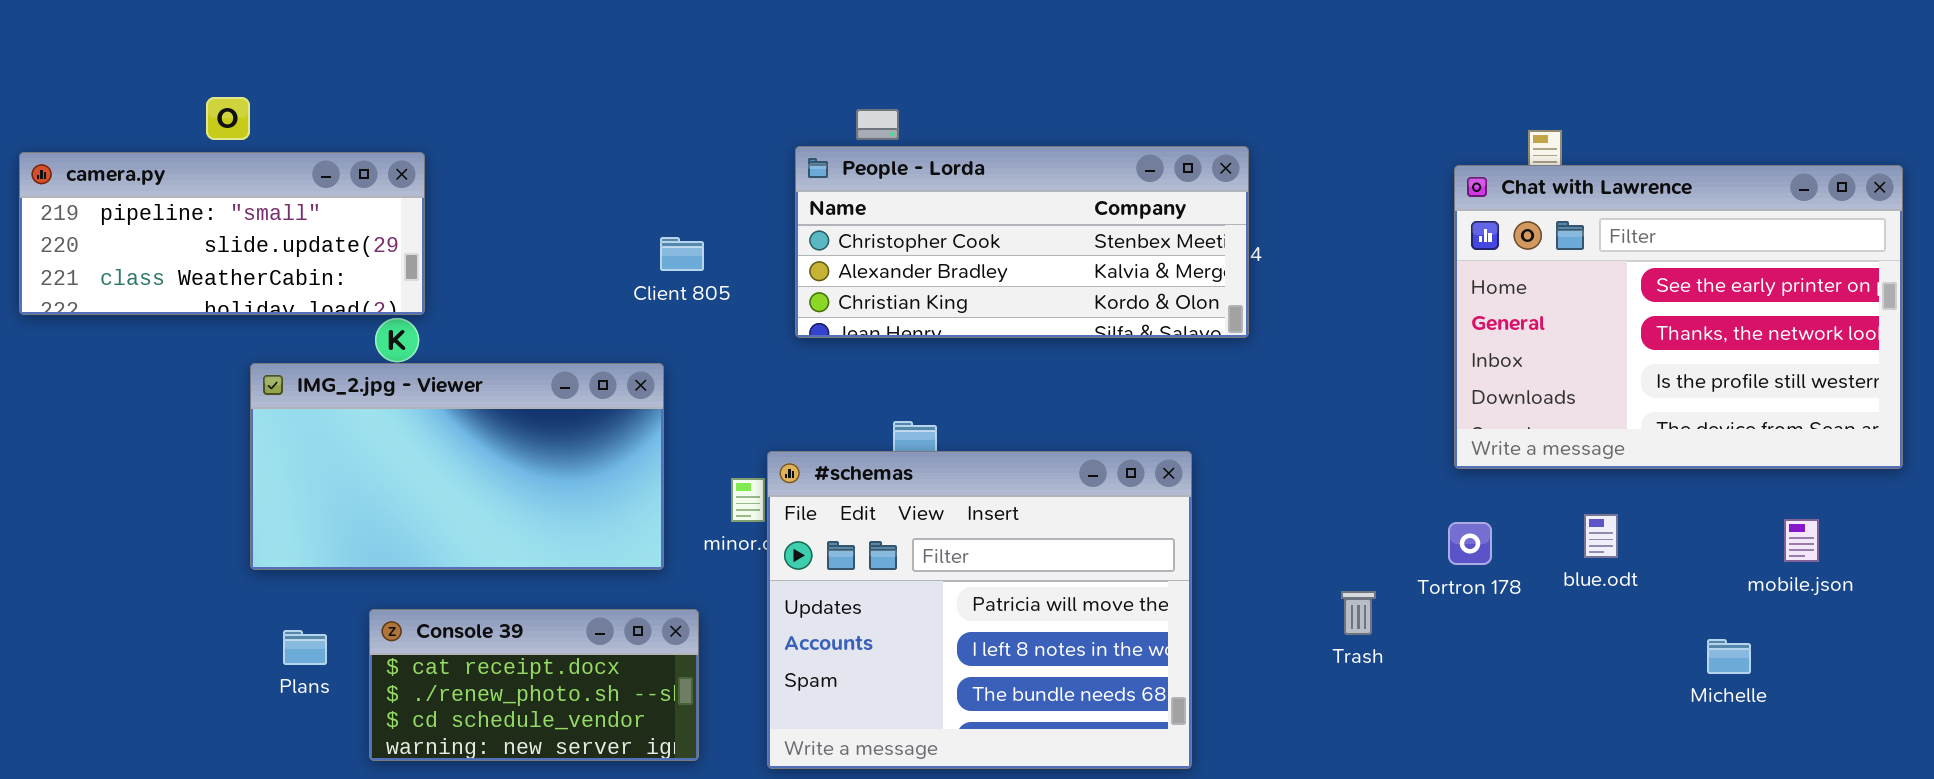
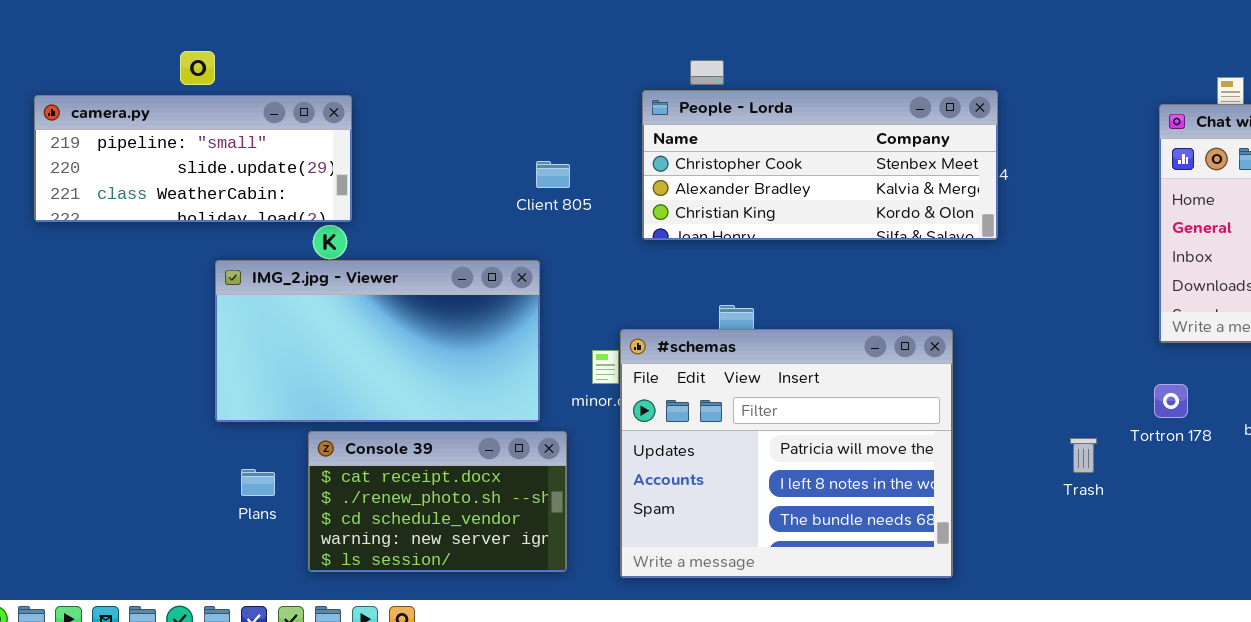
Console 39: [369,609,699,761] -> [308,431,567,572], resized

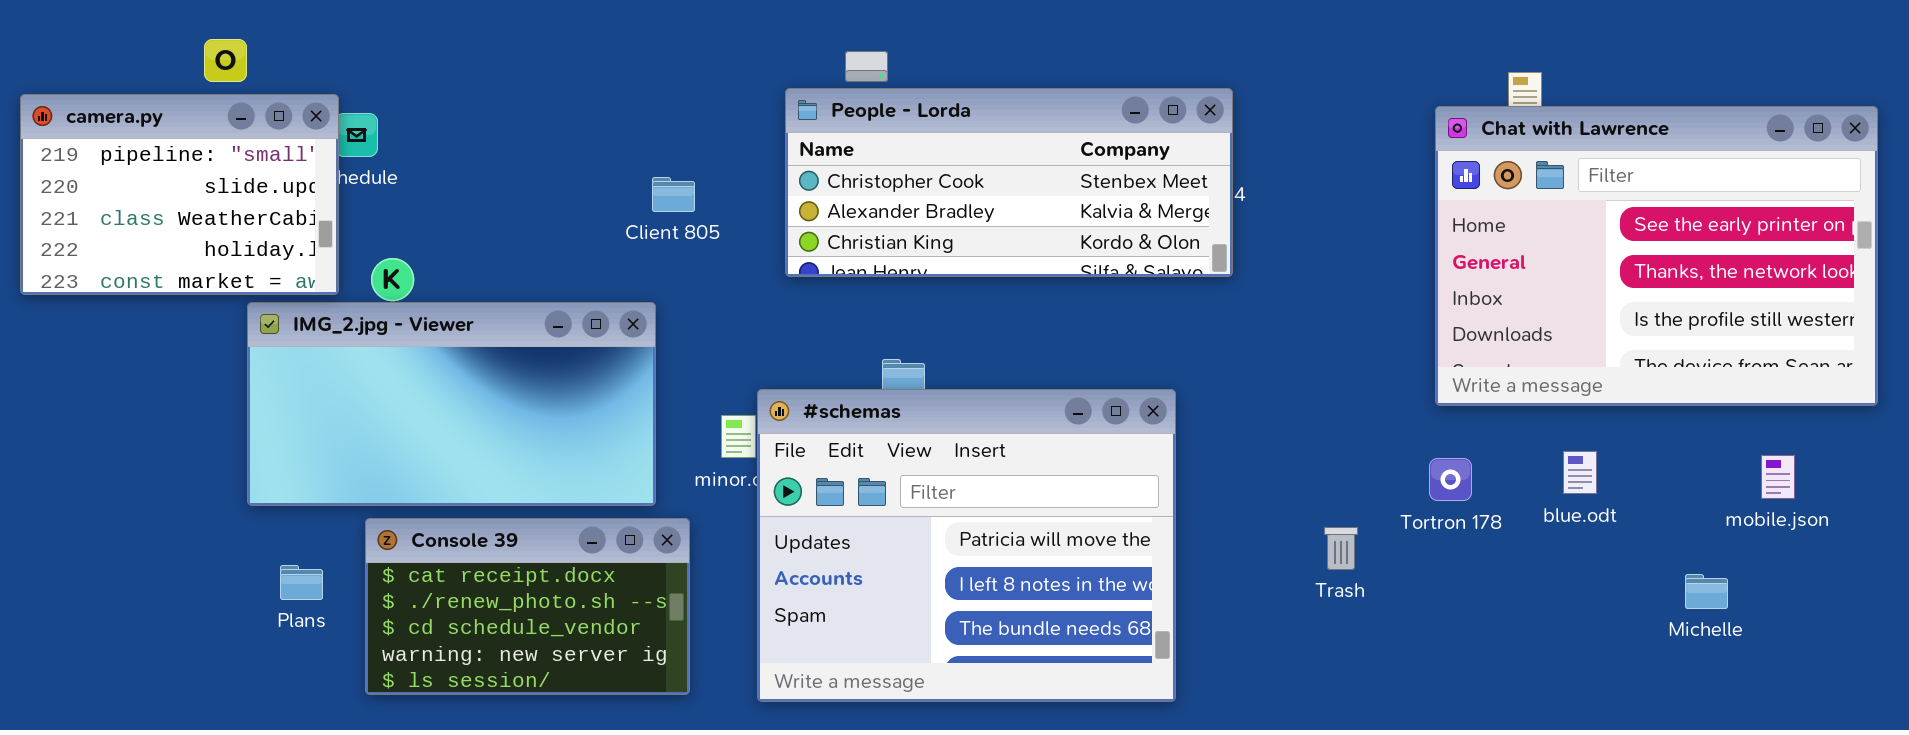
camera.py: [34,95,352,222] -> [20,94,339,295], resized

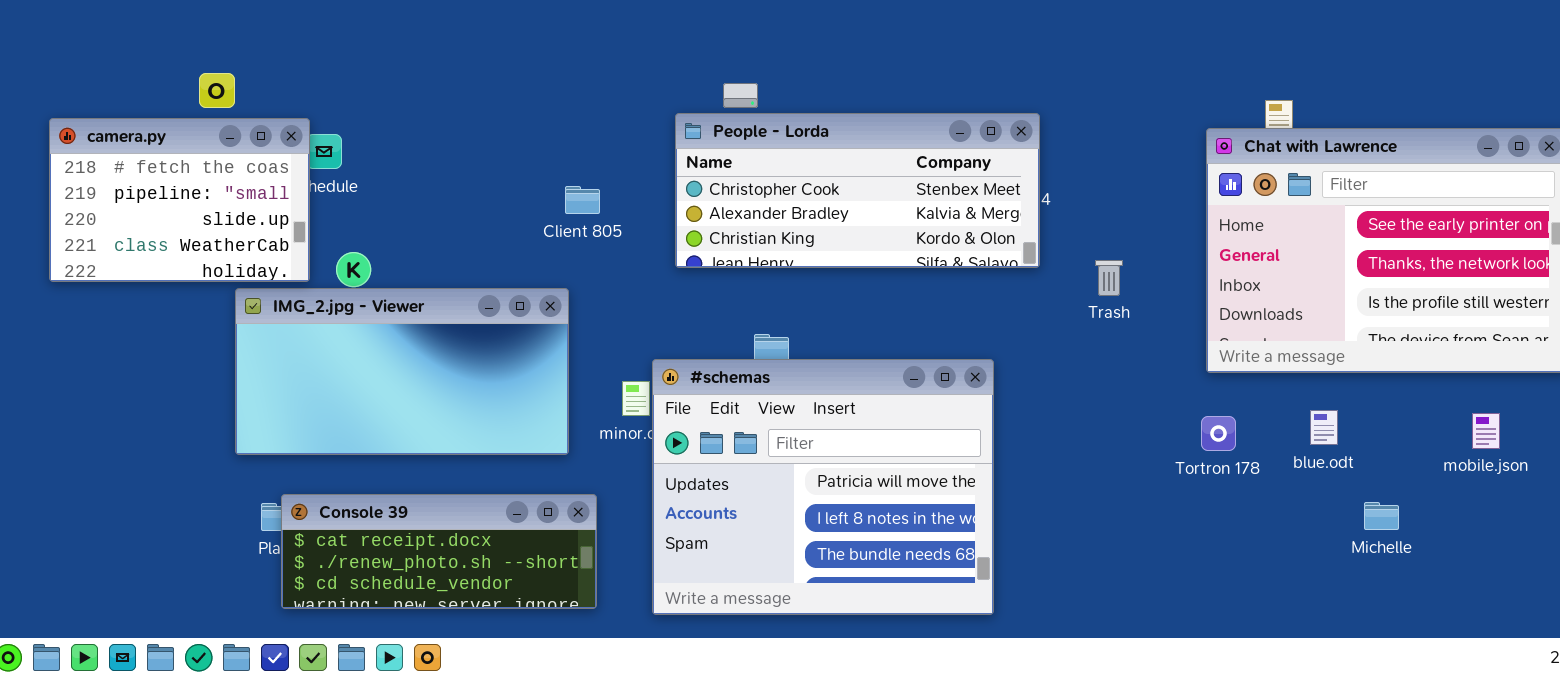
camera.py: [20,94,339,295] -> [49,118,310,282], scrolled up 1 row
Console 39: [365,518,690,695] -> [281,494,597,609], resized
Trash: [1324,527,1358,570] -> [1095,260,1123,296], moved
Michelle: [1685,574,1728,609] -> [1364,502,1399,530], moved

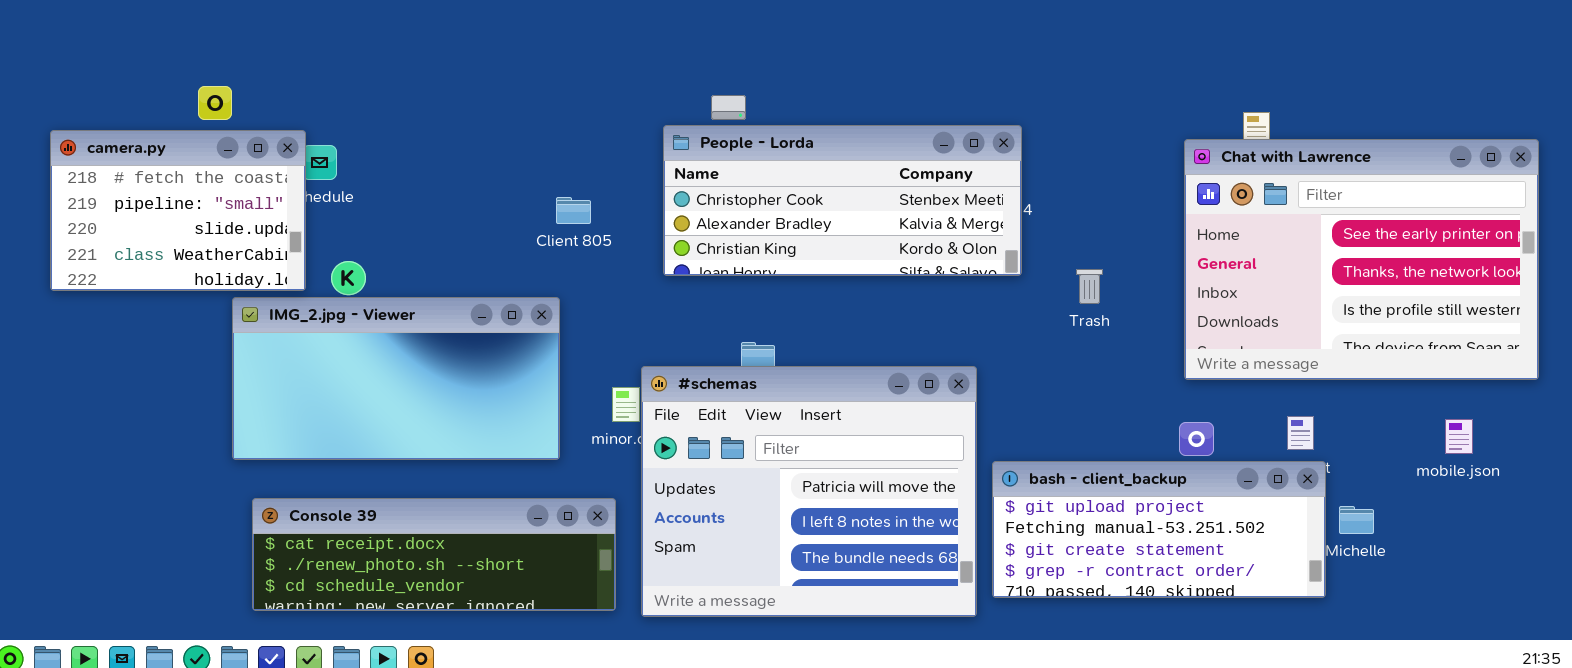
bash - client_backup: none -> [992,461,1326,598], opened
Console 39: [281,494,597,609] -> [252,498,616,611], moved, resized

